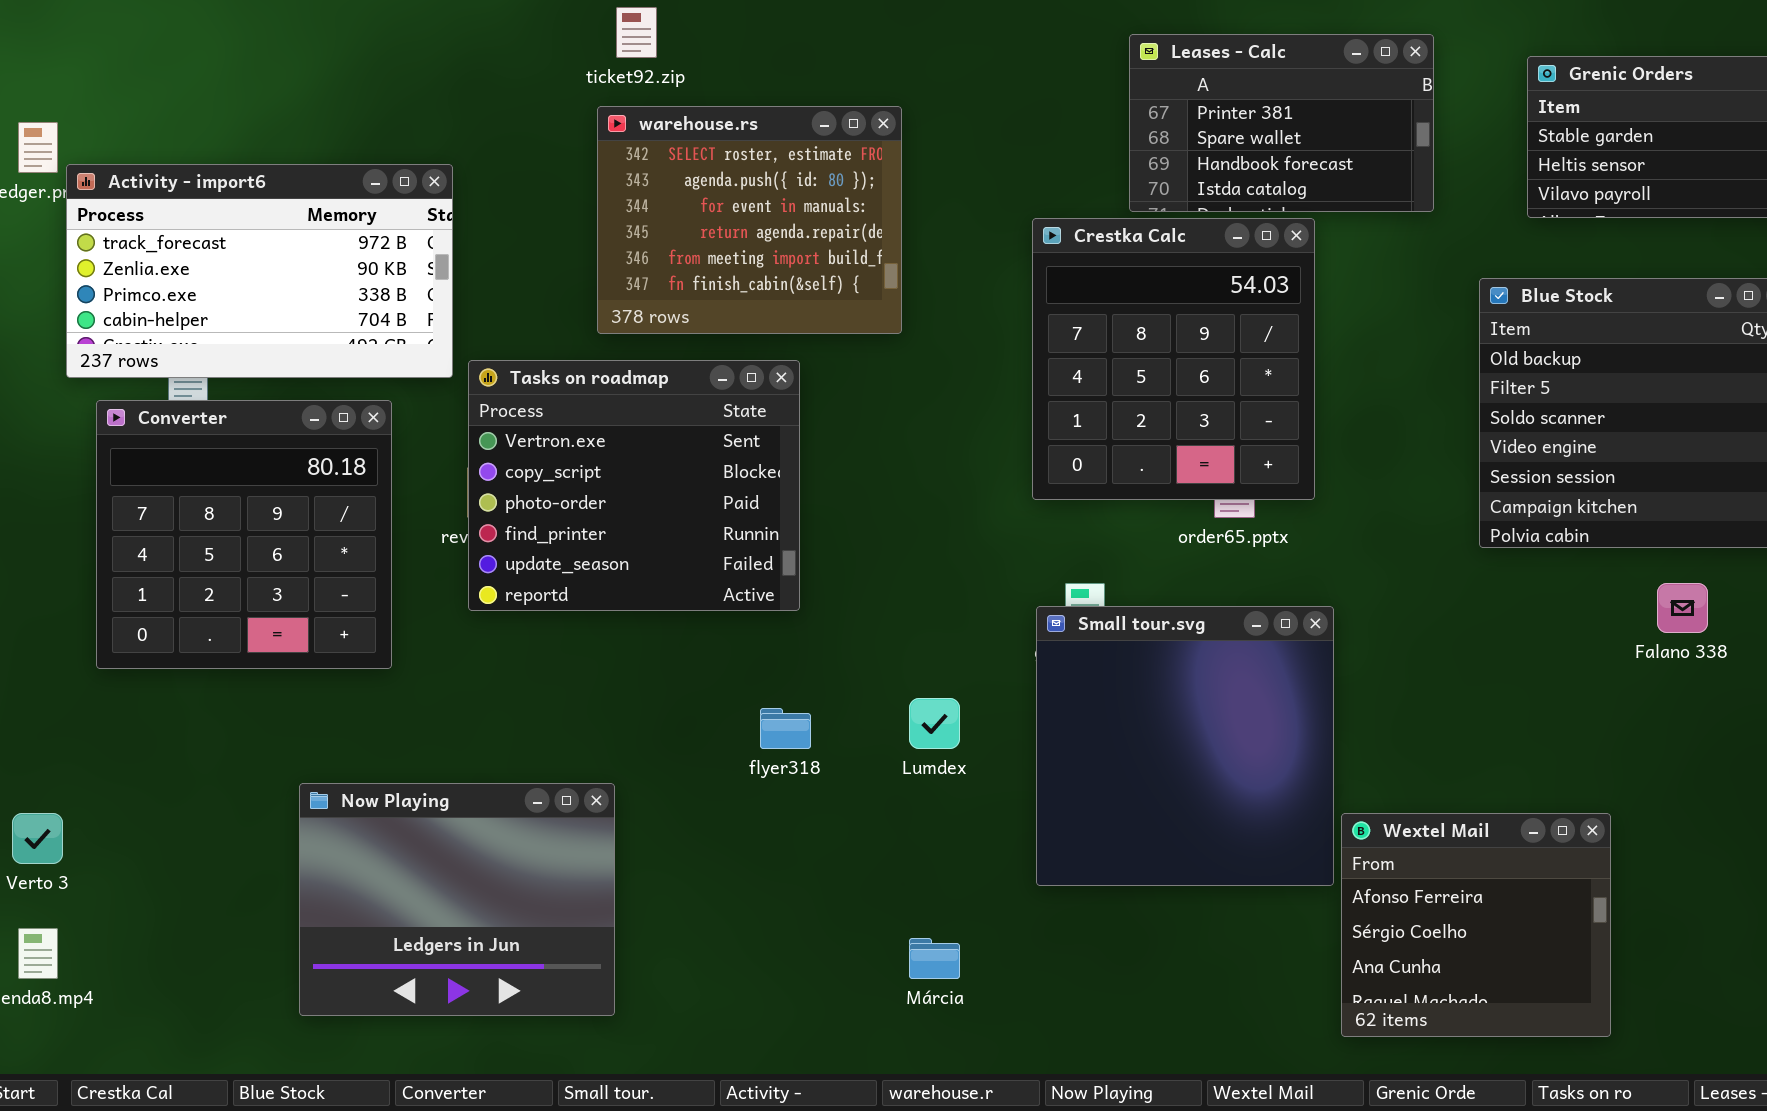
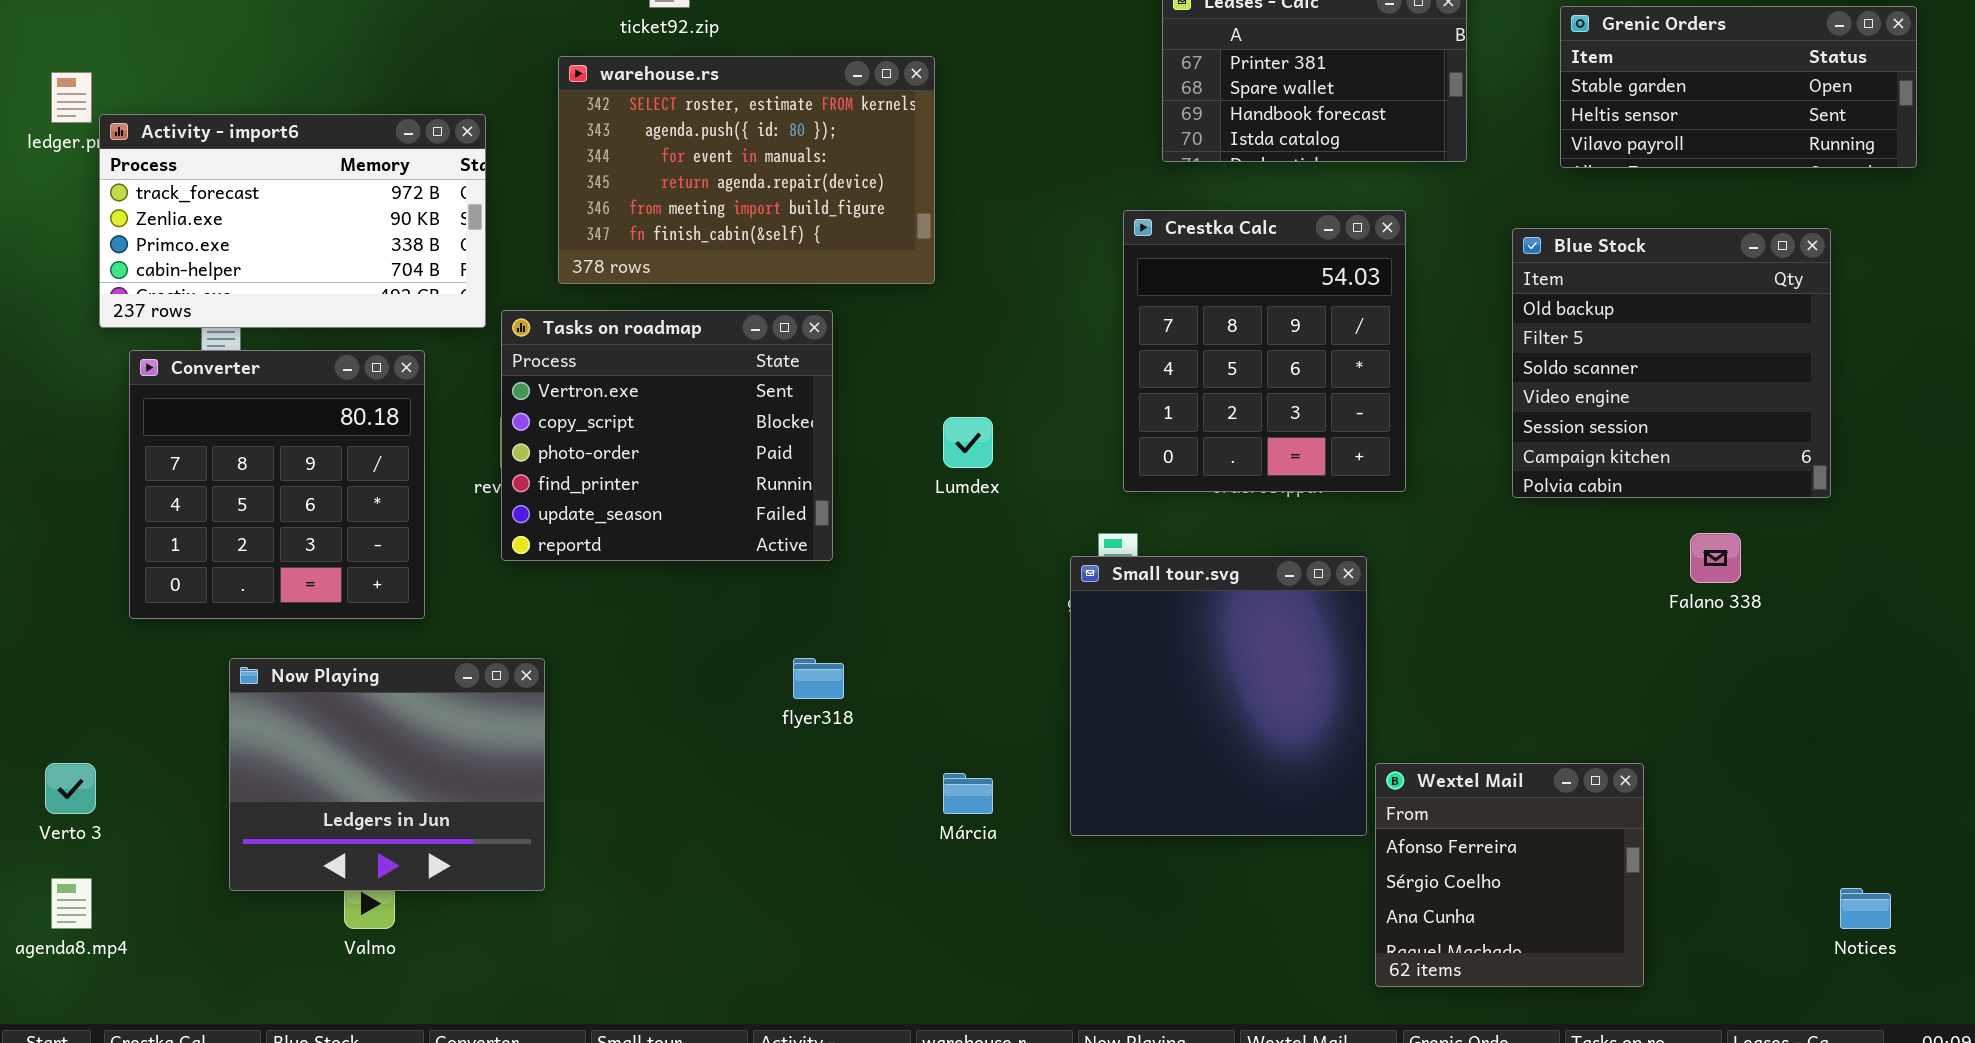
warehouse.rs: [597,106,902,334] -> [558,56,935,284], resized
Crestka Calc: [1032,218,1315,500] -> [1123,210,1406,492], moved
Lumdex: [909,698,960,749] -> [943,417,993,468], moved
Now Playing: [299,783,615,1016] -> [229,658,545,891], moved
Márcia: [909,938,960,979] -> [943,773,993,814], moved

